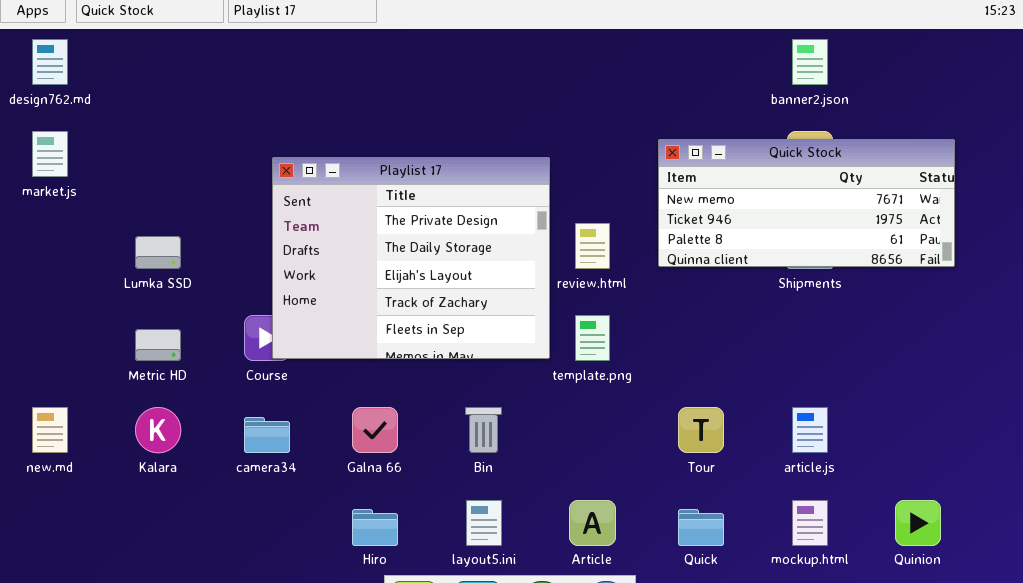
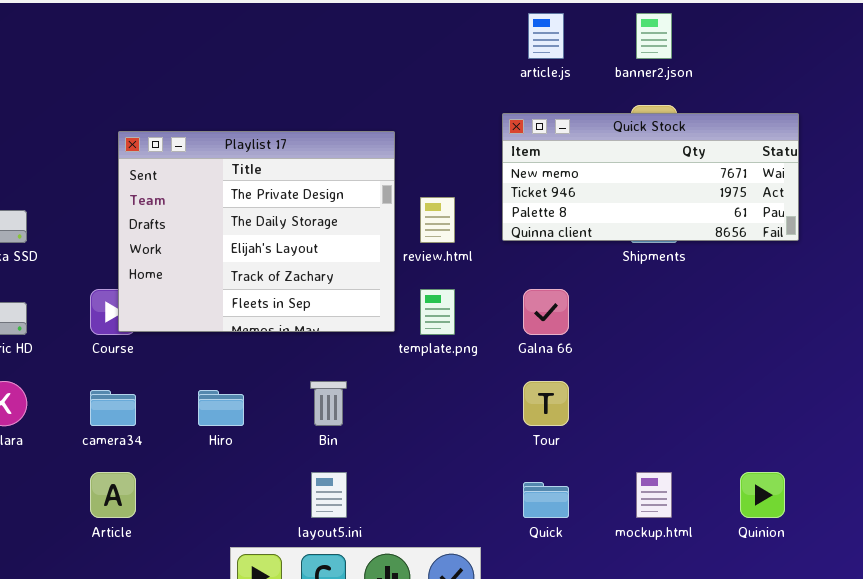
Galna 66: [352,407,398,453] -> [523,289,569,335], moved
article.js: [792,407,828,453] -> [528,13,564,59], moved
Article: [569,500,616,546] -> [90,472,136,518], moved
Hiro: [352,509,398,546] -> [198,390,244,426], moved

